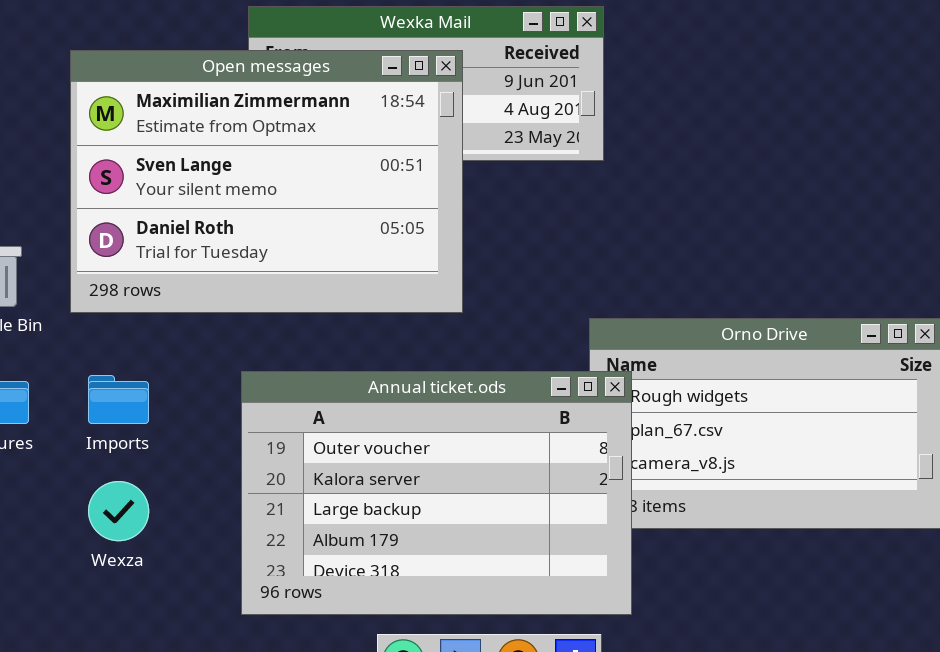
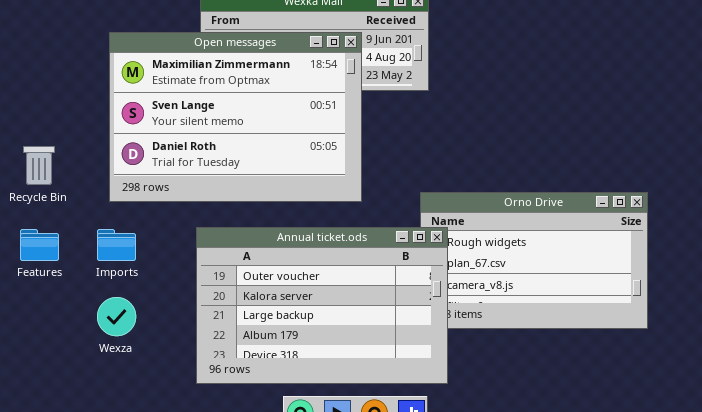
Open messages: [70,50,463,313] -> [109,32,362,202], moved

